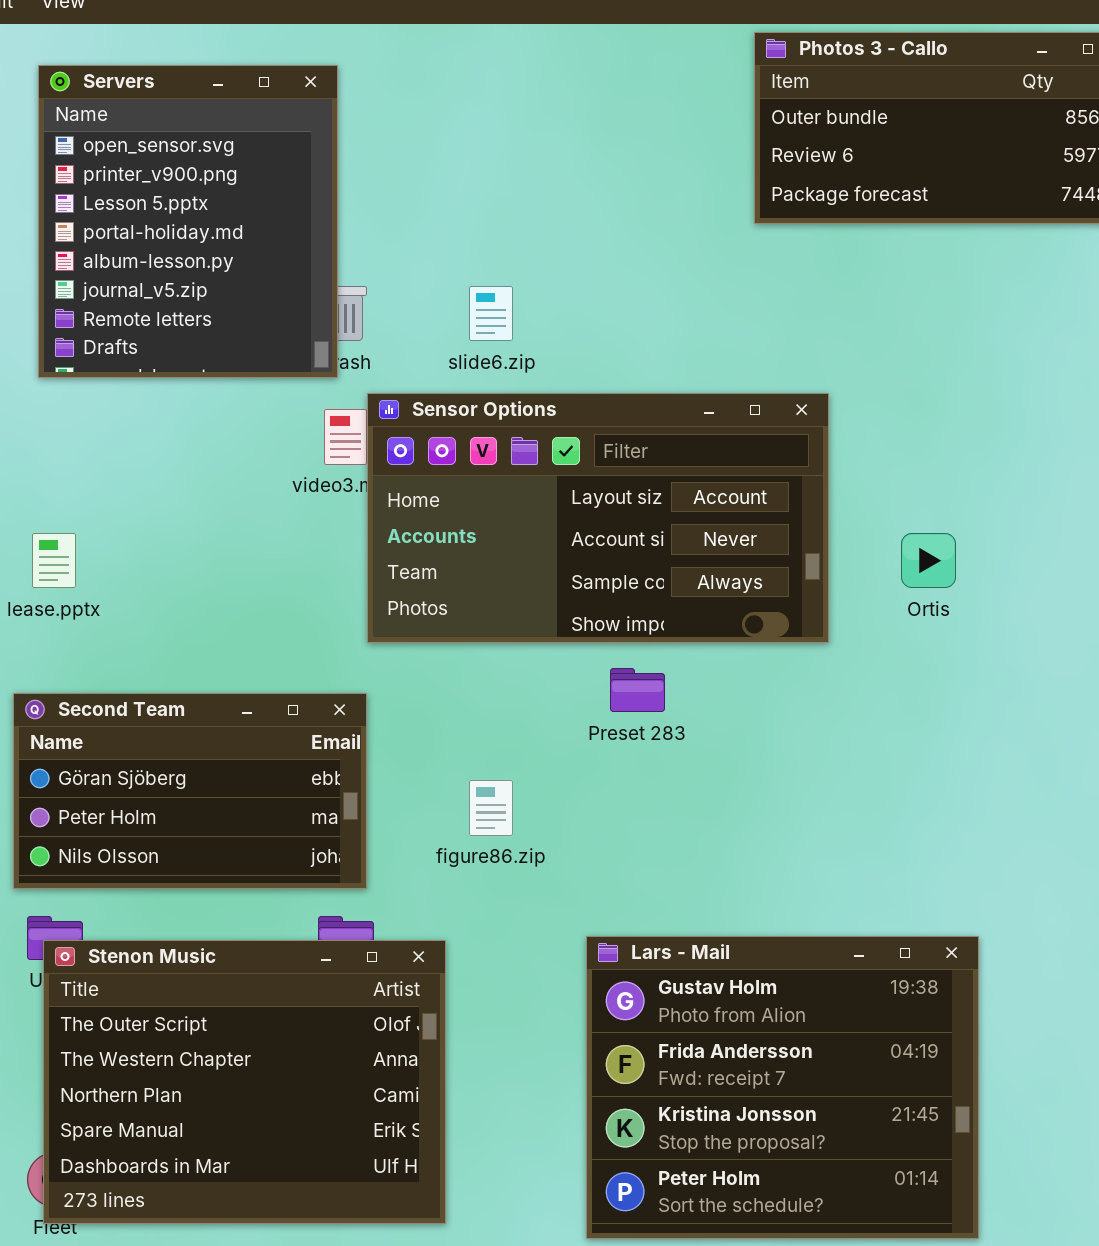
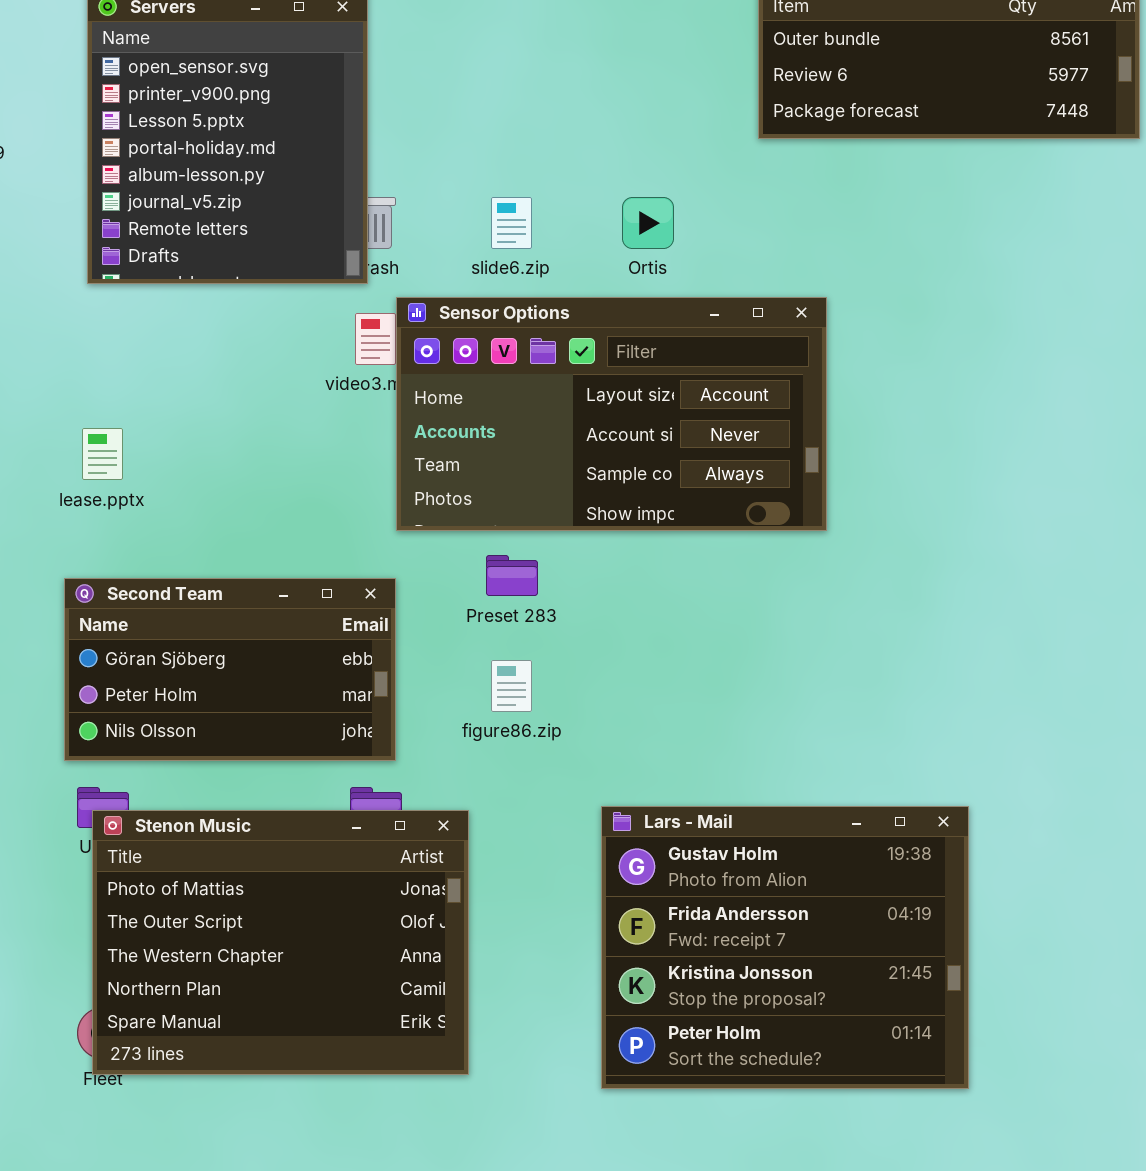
Ortis: [901,533,956,588] -> [622,197,674,249], moved
Preset 283: [610,668,665,712] -> [486,555,538,596], moved
Stenon Music: [43,940,446,1224] -> [92,810,469,1075], scrolled up 1 row

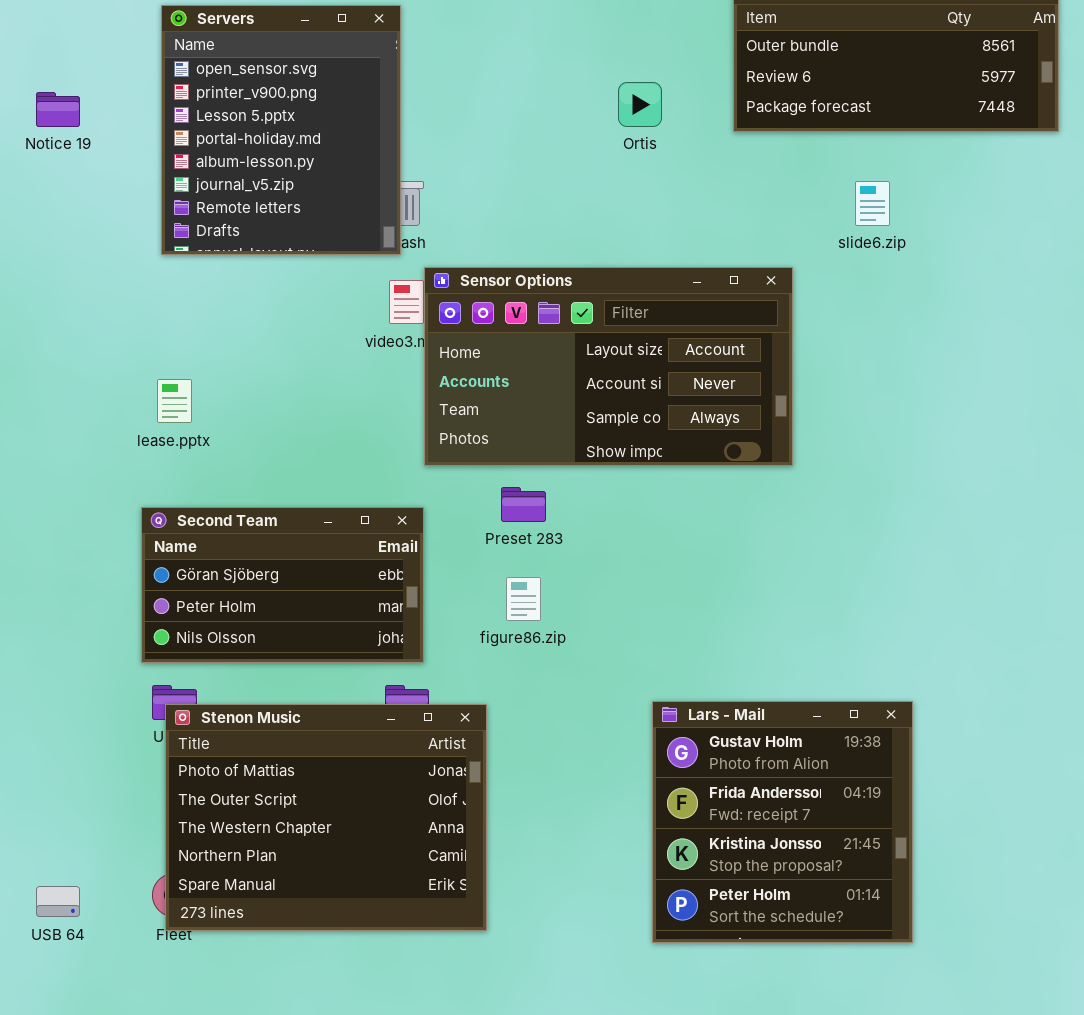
slide6.zip: [491,197,532,249] -> [855,181,890,226], moved
Ortis: [622,197,674,249] -> [618,82,662,127], moved
Lars - Mail: [601,806,969,1089] -> [652,701,913,943], resized

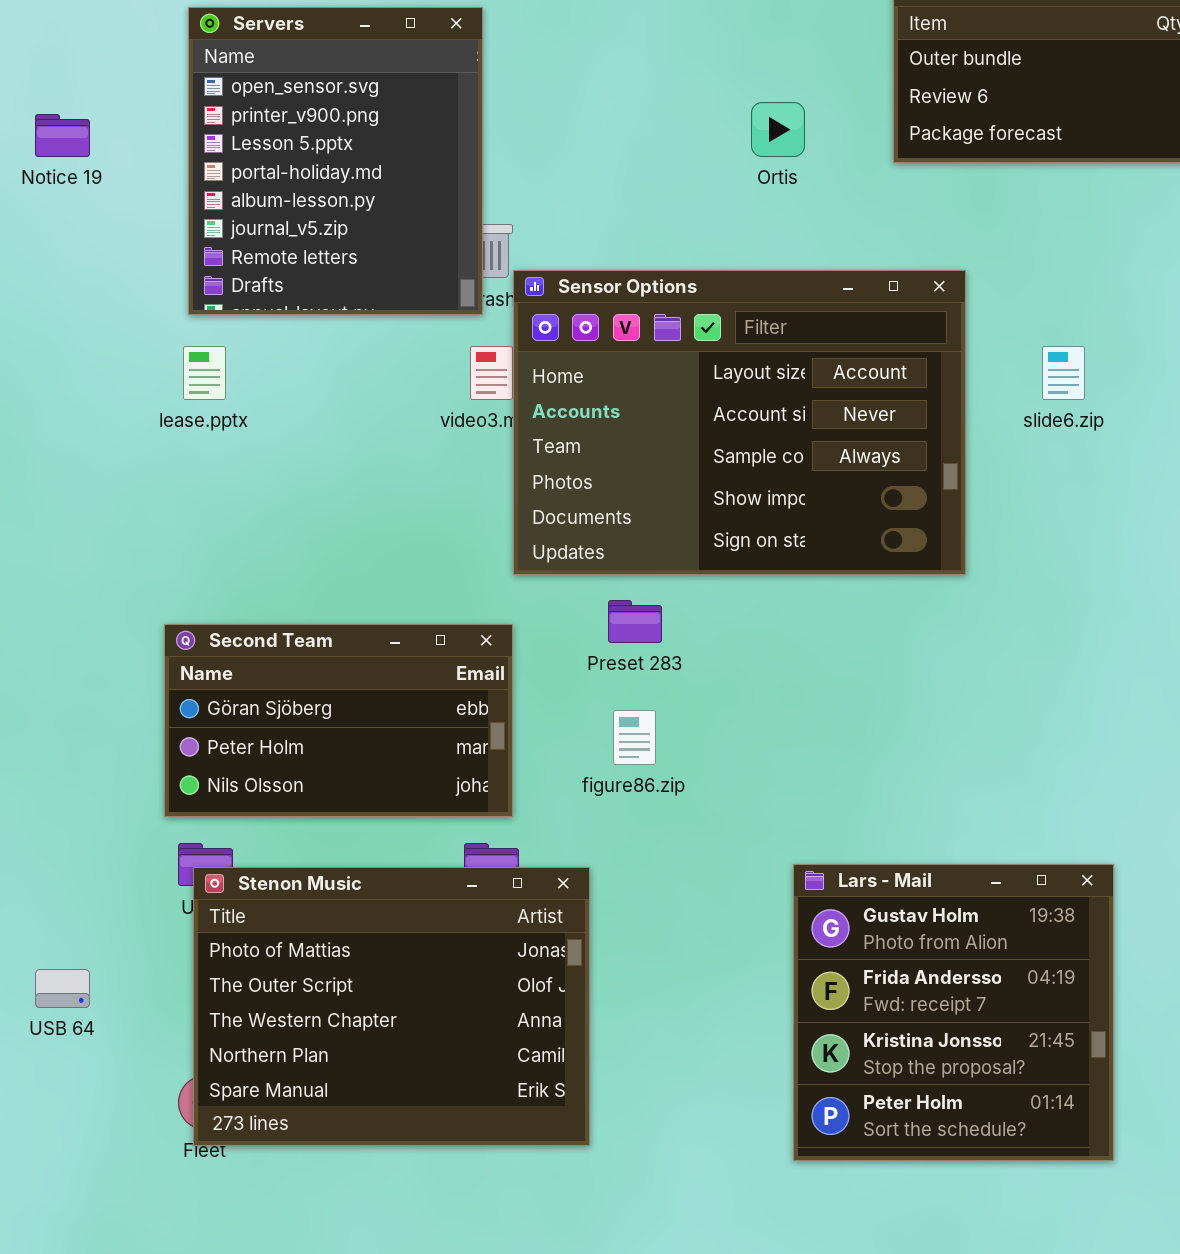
slide6.zip: [855,181,890,226] -> [1042,346,1085,400], moved
Sensor Options: [424,267,793,466] -> [513,270,966,575], resized
lease.pptx: [157,379,192,423] -> [183,346,226,400], moved
USB 64: [36,886,80,917] -> [35,969,90,1008], moved

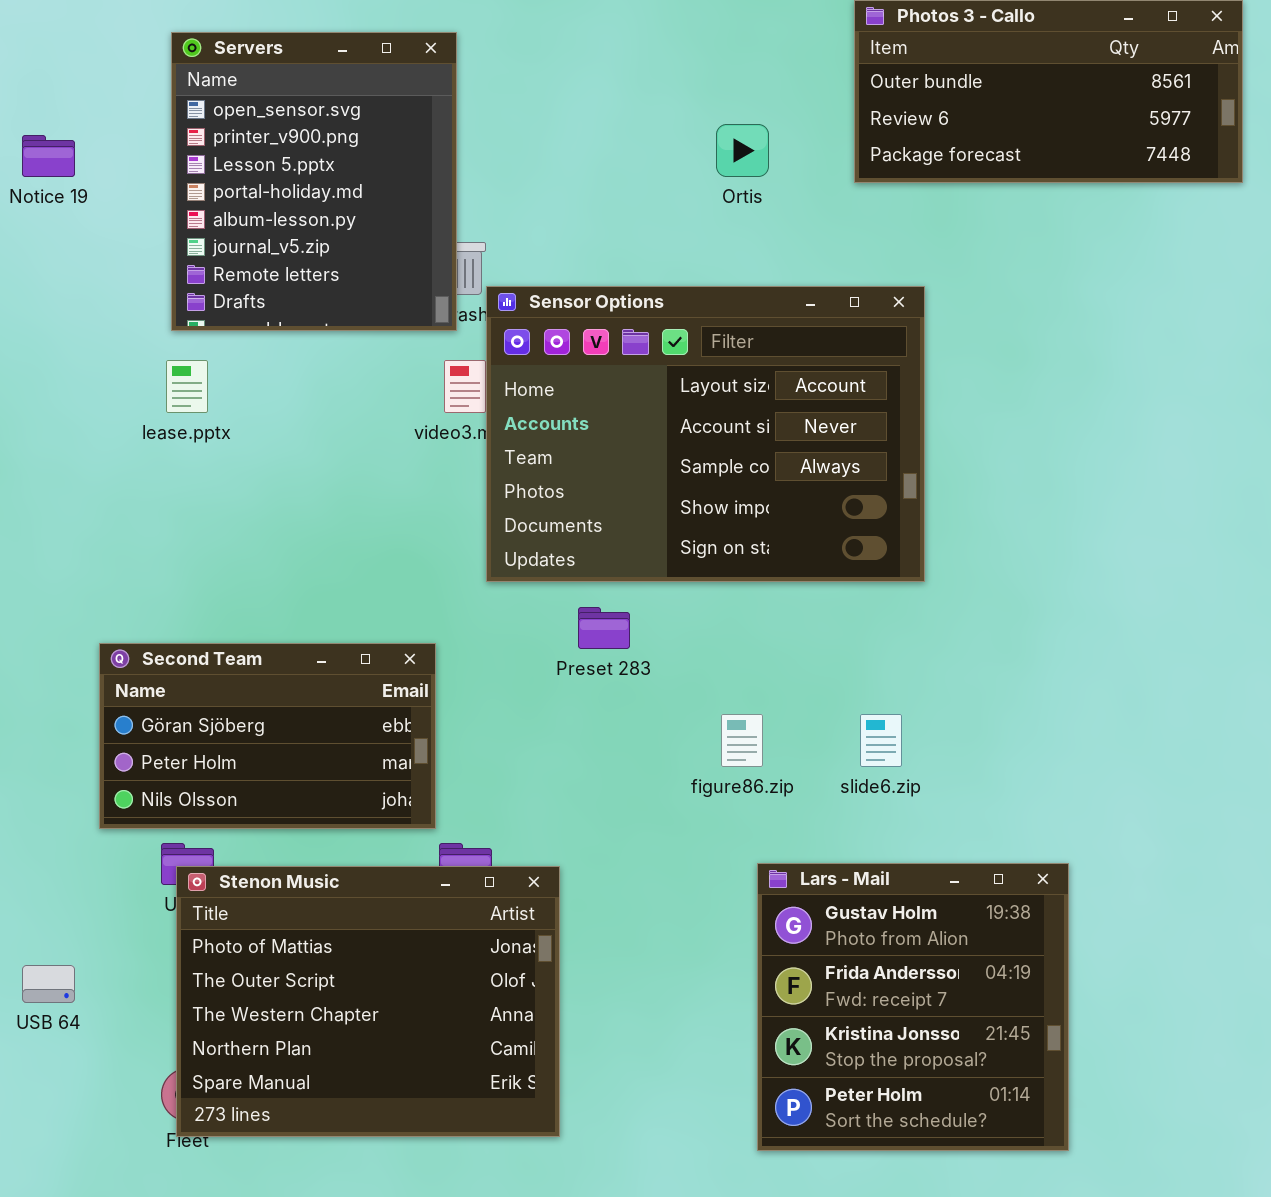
slide6.zip: [1042,346,1085,400] -> [860,714,902,767], moved
Second Team: [164,624,513,817] -> [99,643,436,829], moved
figure86.zip: [613,710,656,765] -> [721,714,763,767], moved

